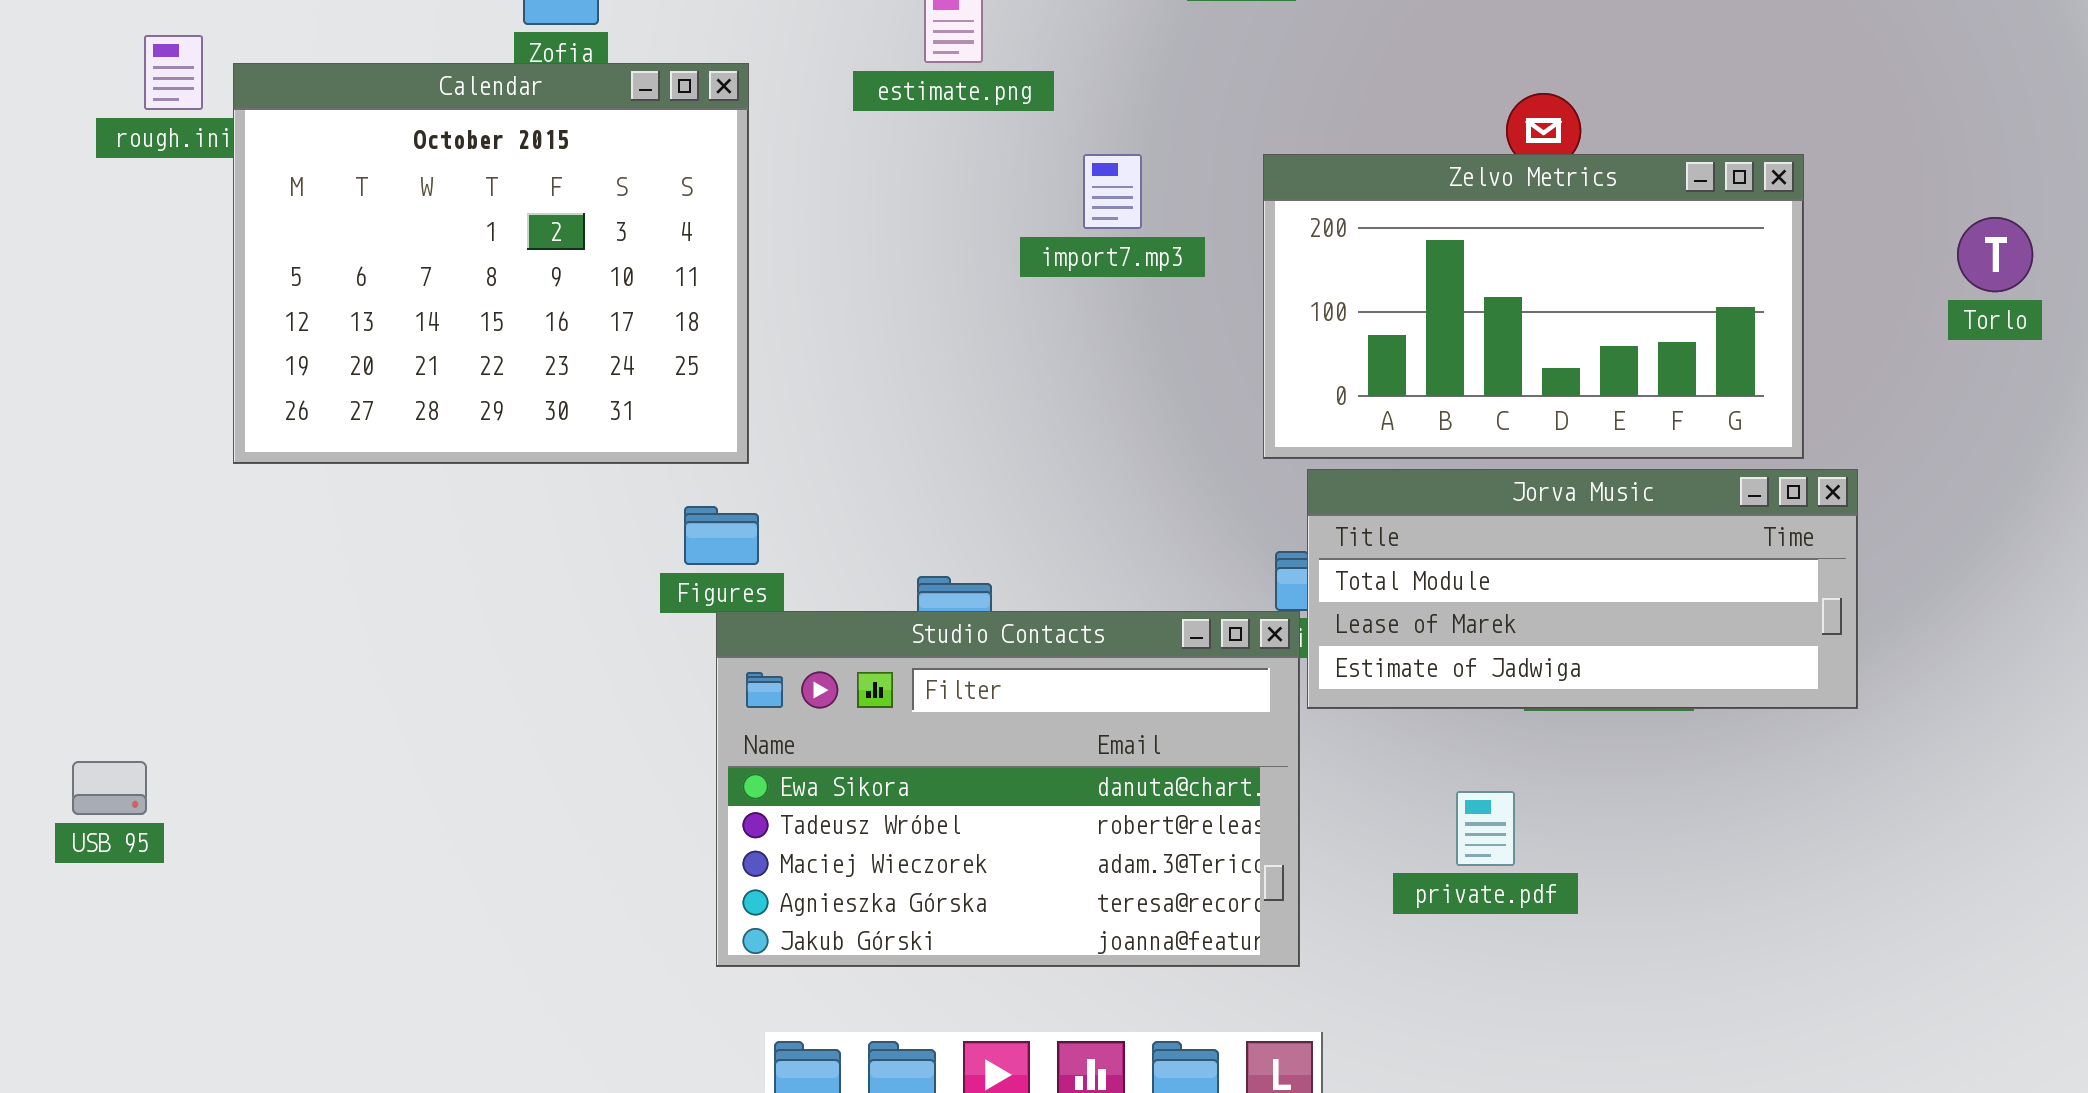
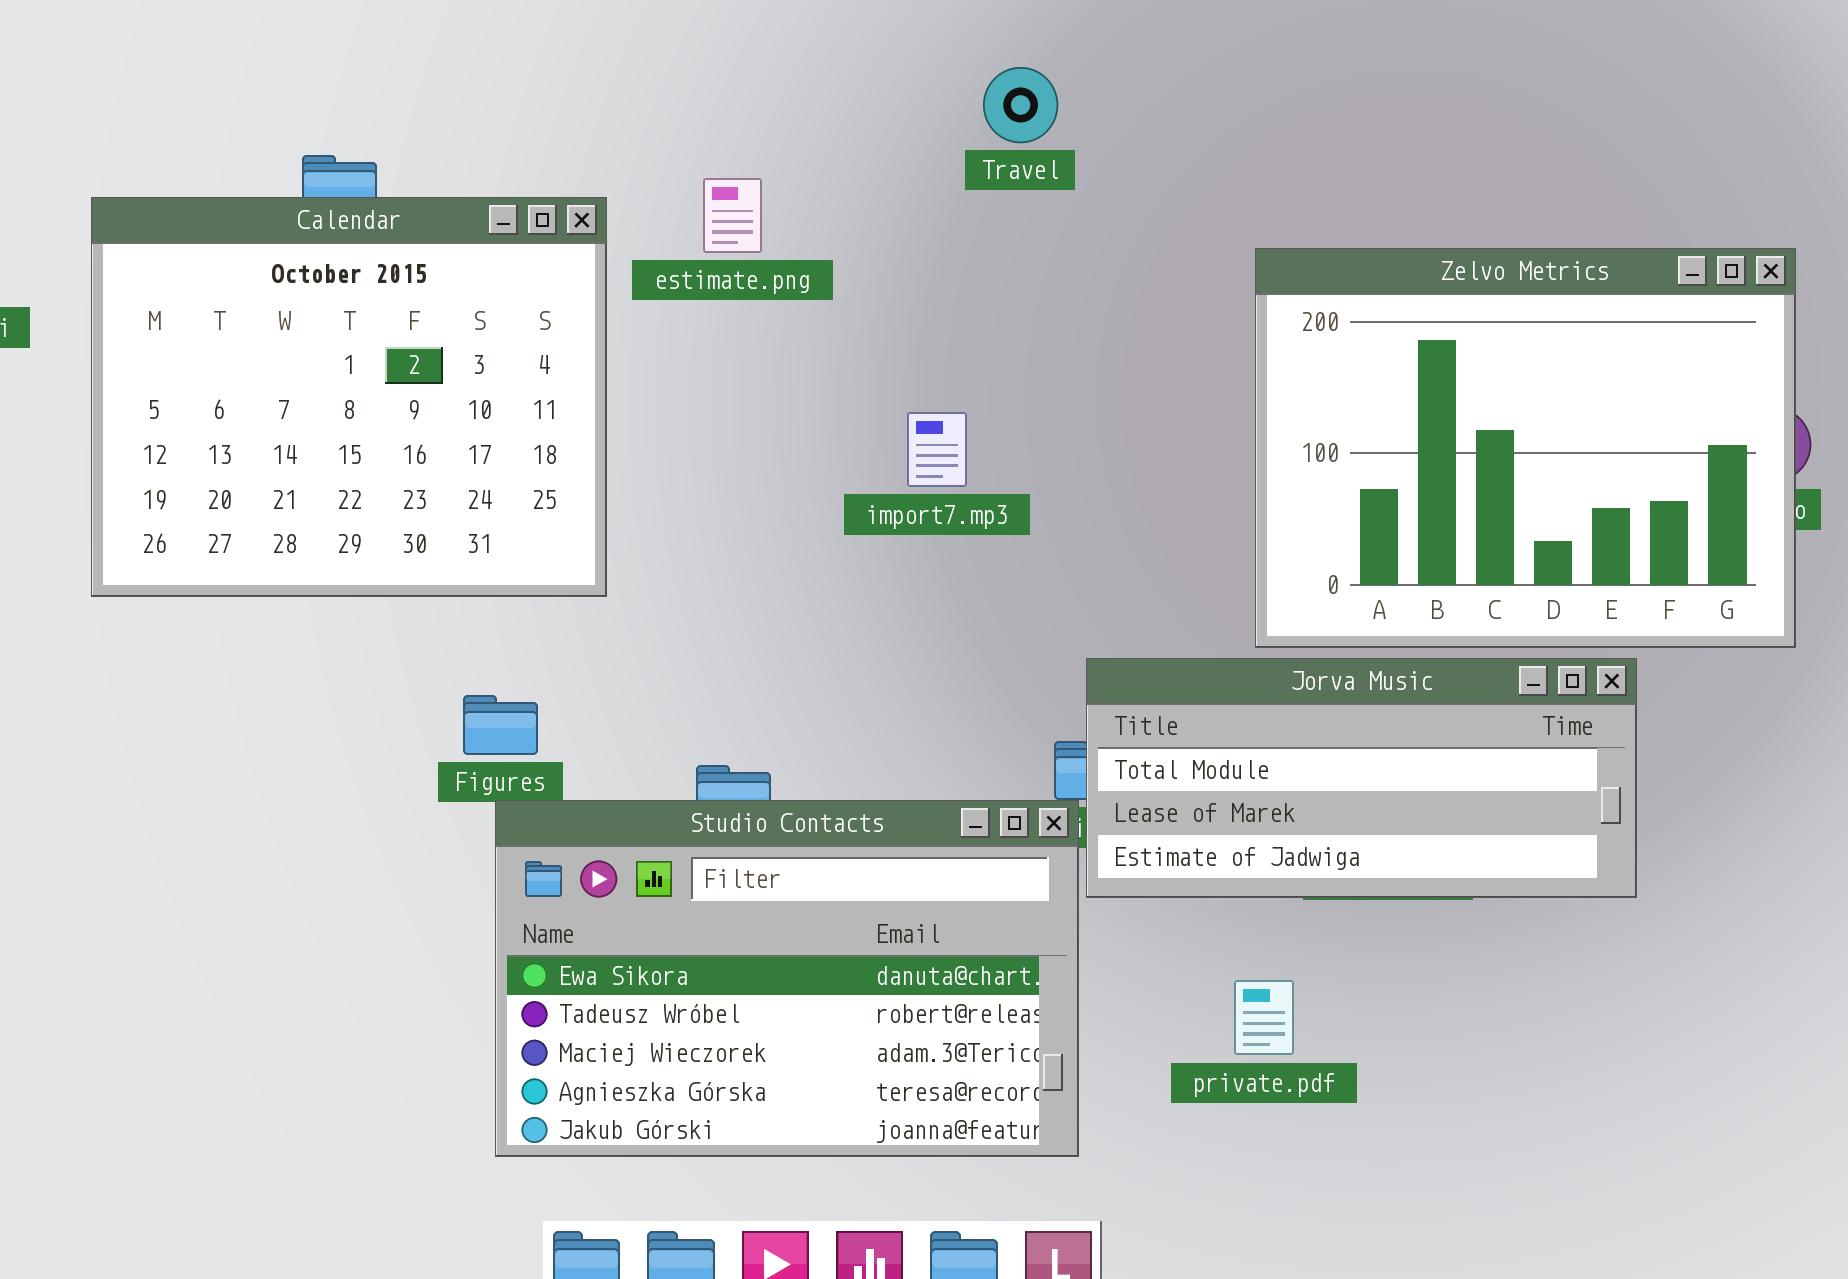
Calendar: [233,63,749,464] -> [91,197,607,597], moved
import7.mp3: [1083,154,1142,229] -> [907,412,967,487], moved
Zelvo Metrics: [1263,154,1804,459] -> [1255,248,1796,648], moved, resized

